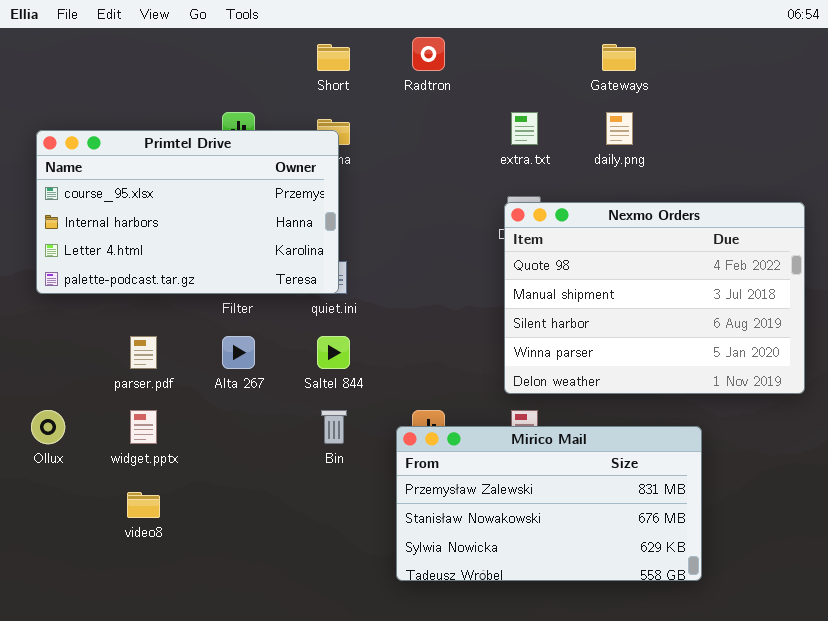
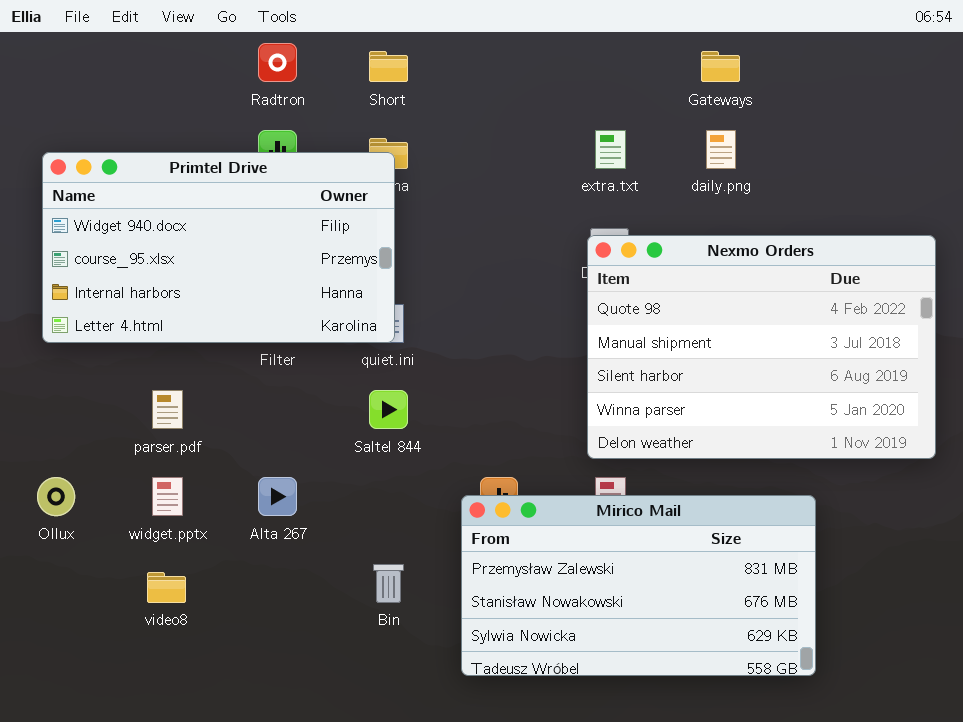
Radtron: [412,37,445,71] -> [258,43,297,82], moved
Primtel Drive: [36,130,339,294] -> [42,152,395,343], scrolled up 1 row
Alta 267: [222,336,255,369] -> [258,477,297,516], moved
Bin: [321,410,347,444] -> [373,564,404,603], moved

